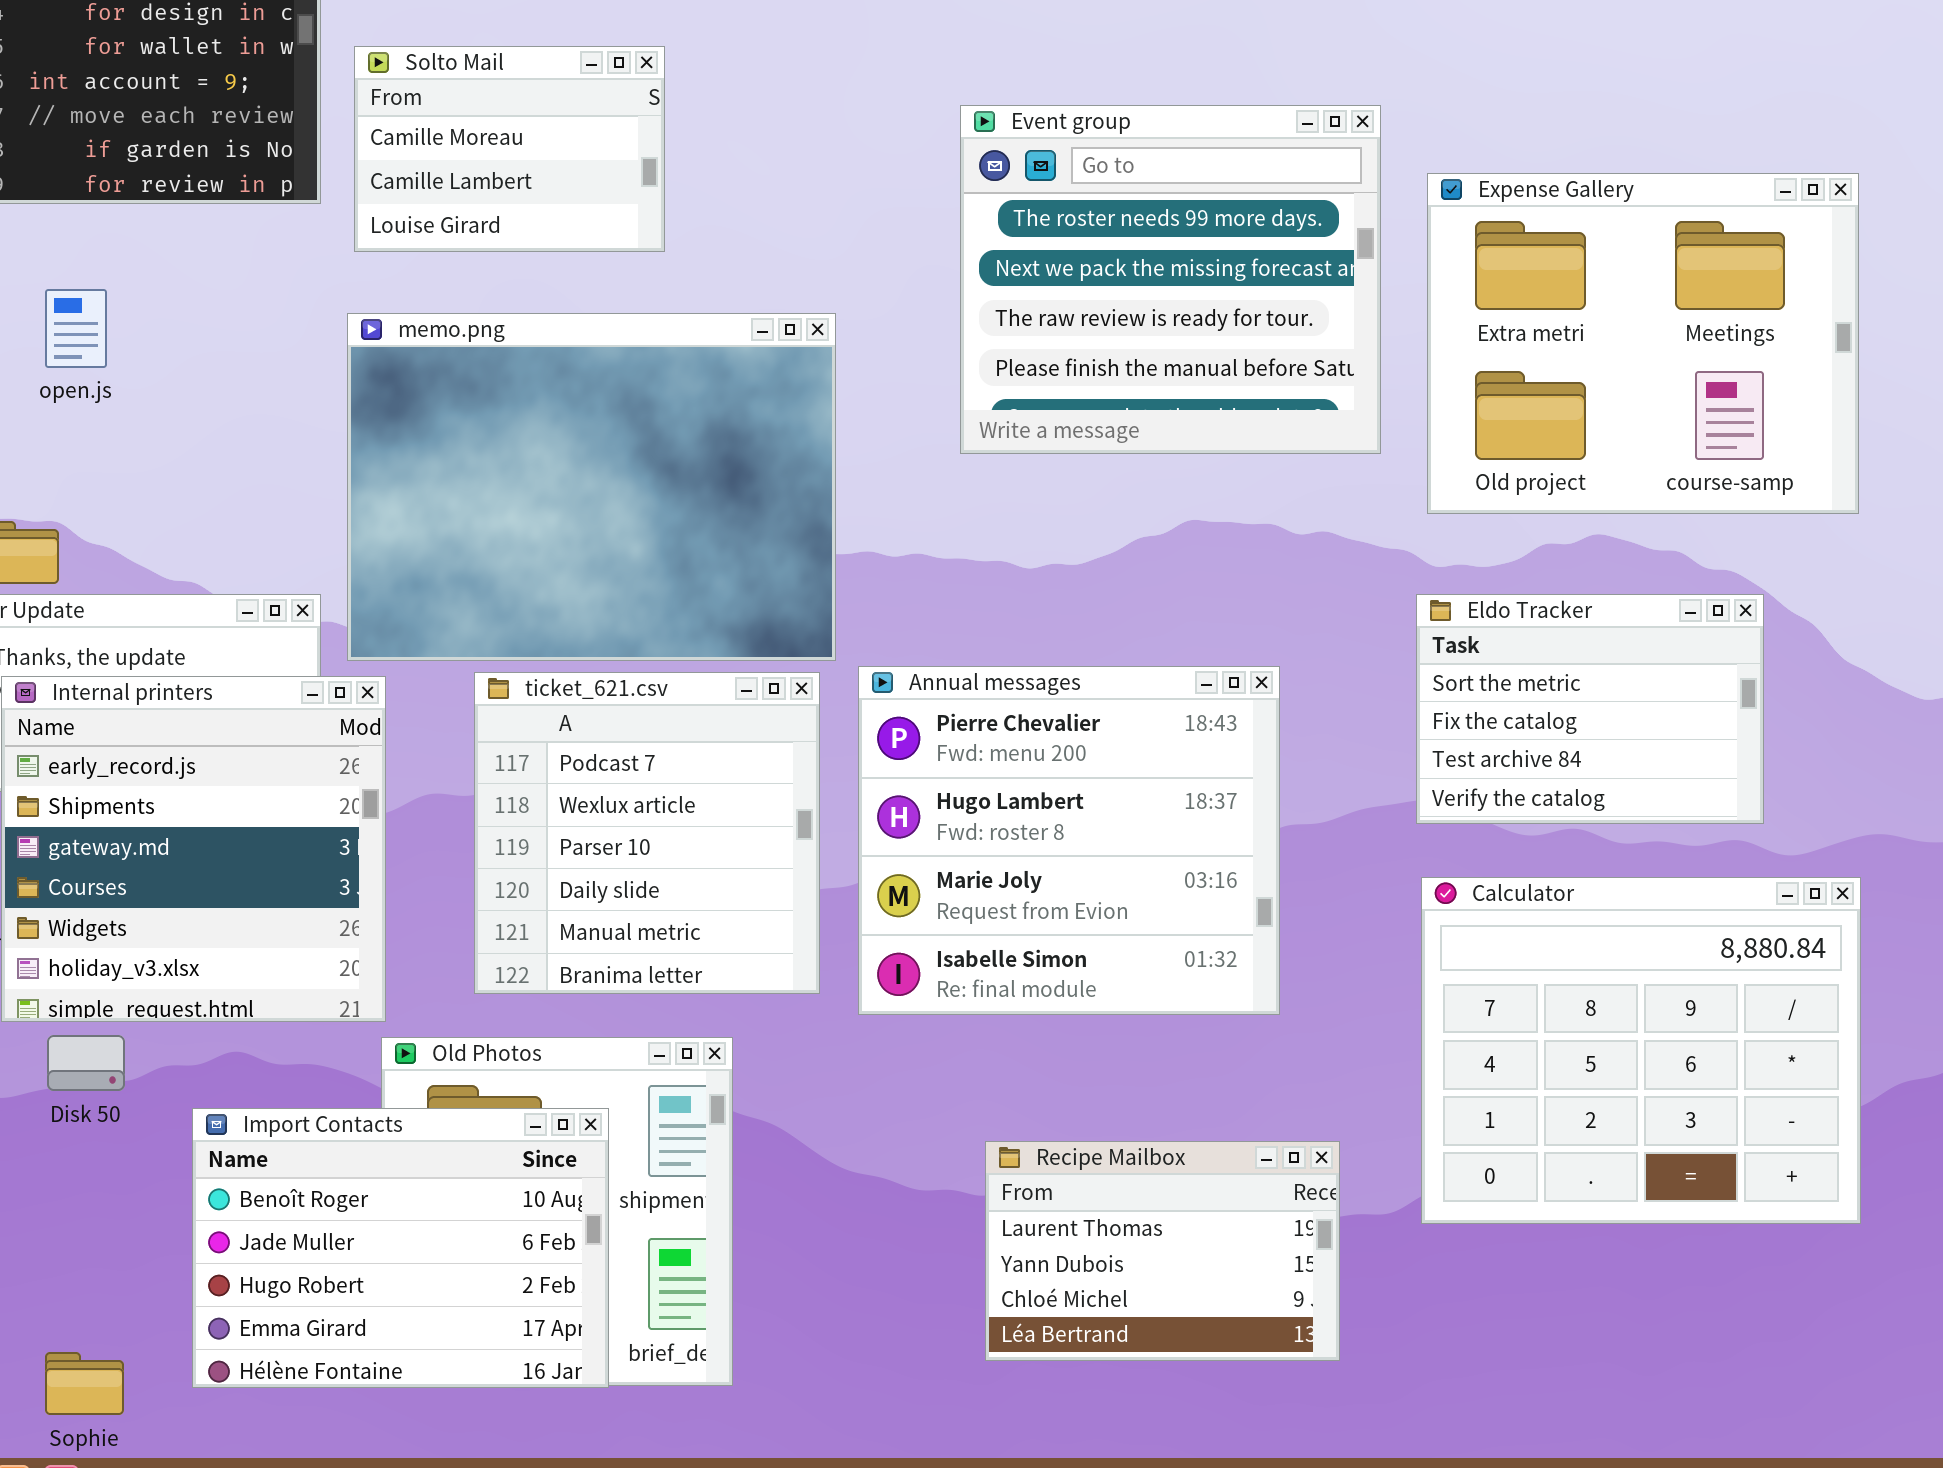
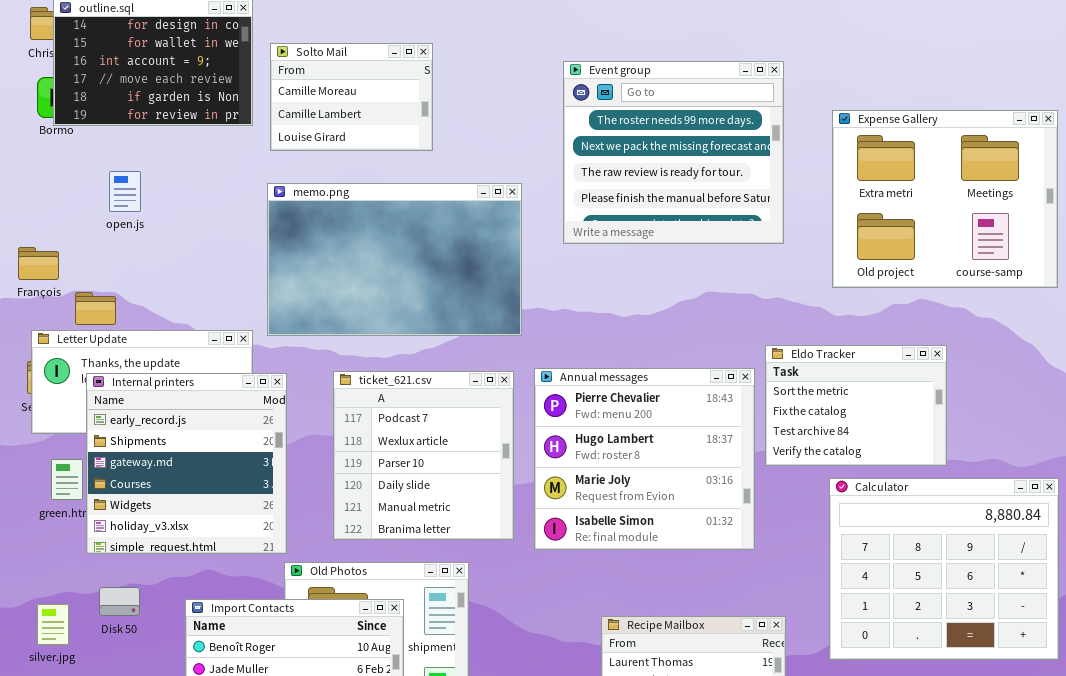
Event group: [960,105,1381,454] -> [563,61,784,244], moved
memo.png: [347,313,836,661] -> [267,183,522,336], resized
Eldo Tracker: [1416,594,1764,824] -> [765,345,947,466], moved
Disk 50: [47,1035,125,1091] -> [99,587,140,616], moved

